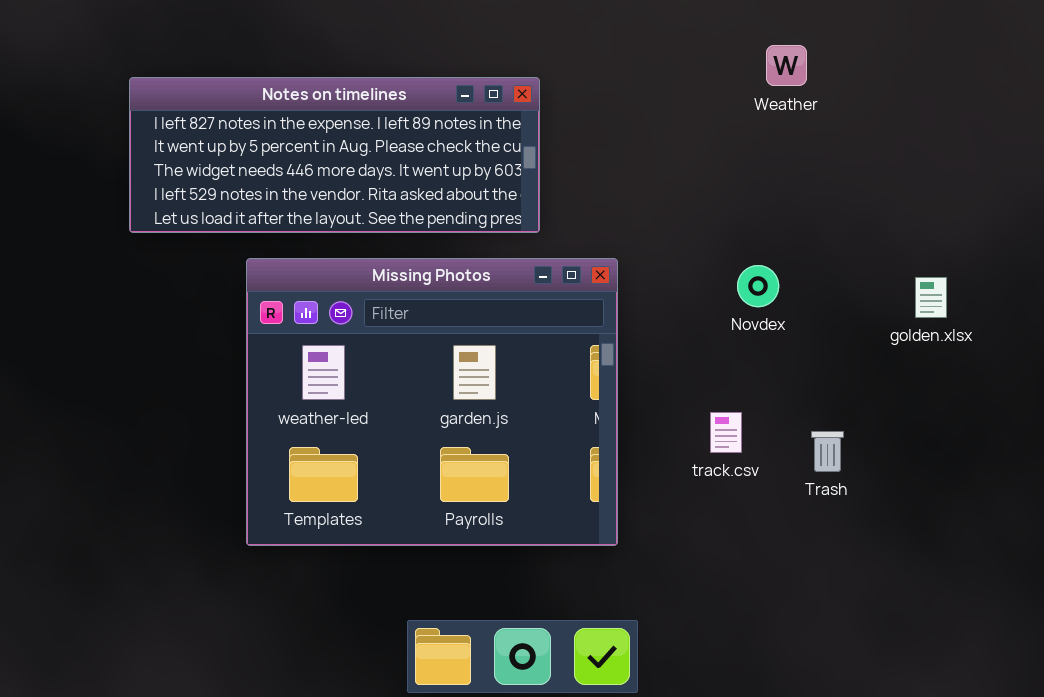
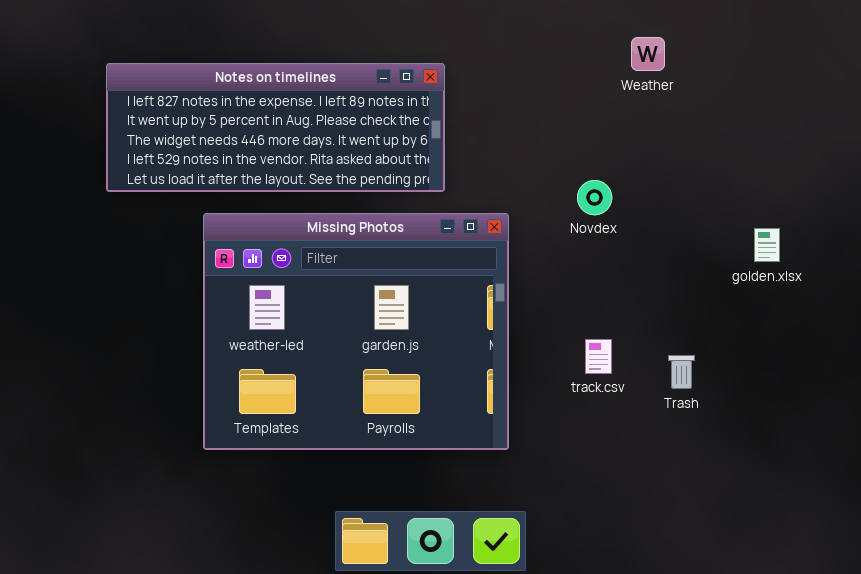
Novdex: [737,265,779,307] -> [577,180,612,215], moved

